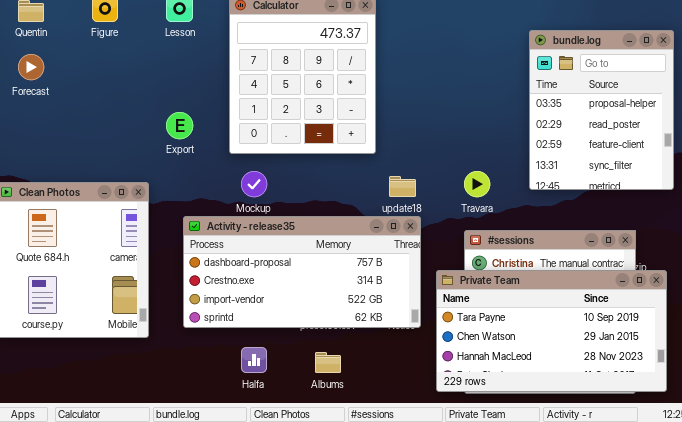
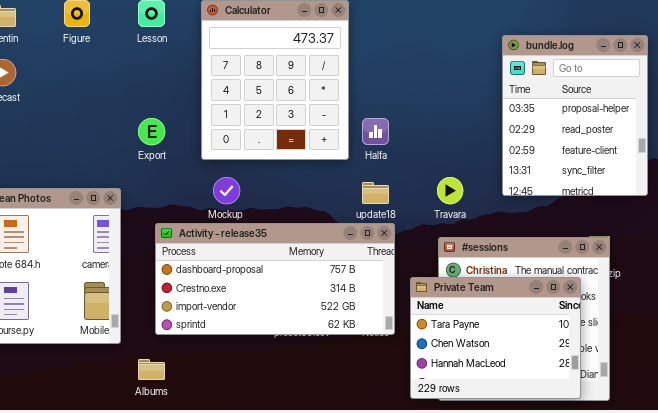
Private Team: [436,270,667,392] -> [410,277,581,399], resized
Halfa: [241,347,267,373] -> [362,118,389,145], moved
Albums: [315,352,341,373] -> [138,359,165,380], moved

